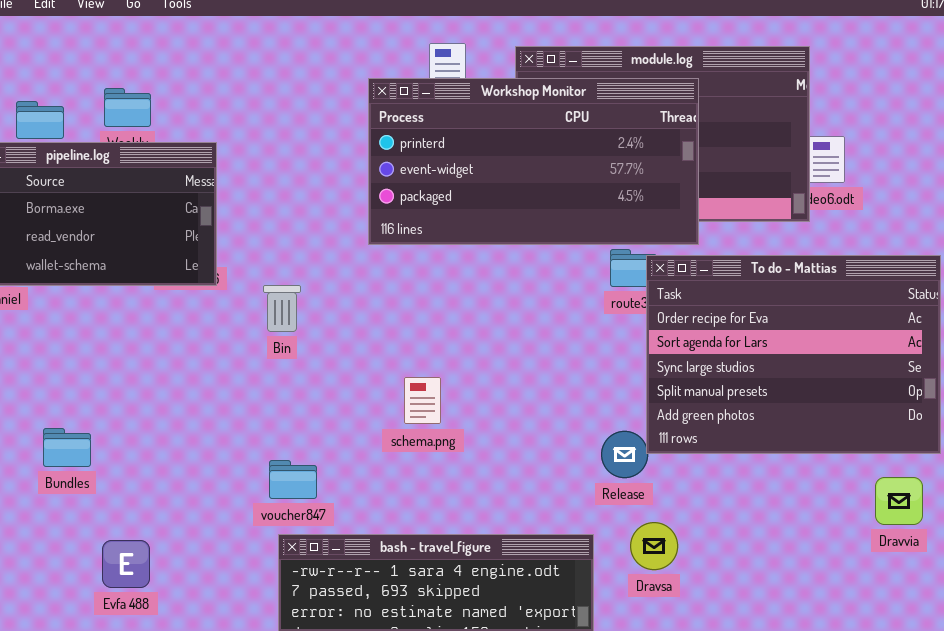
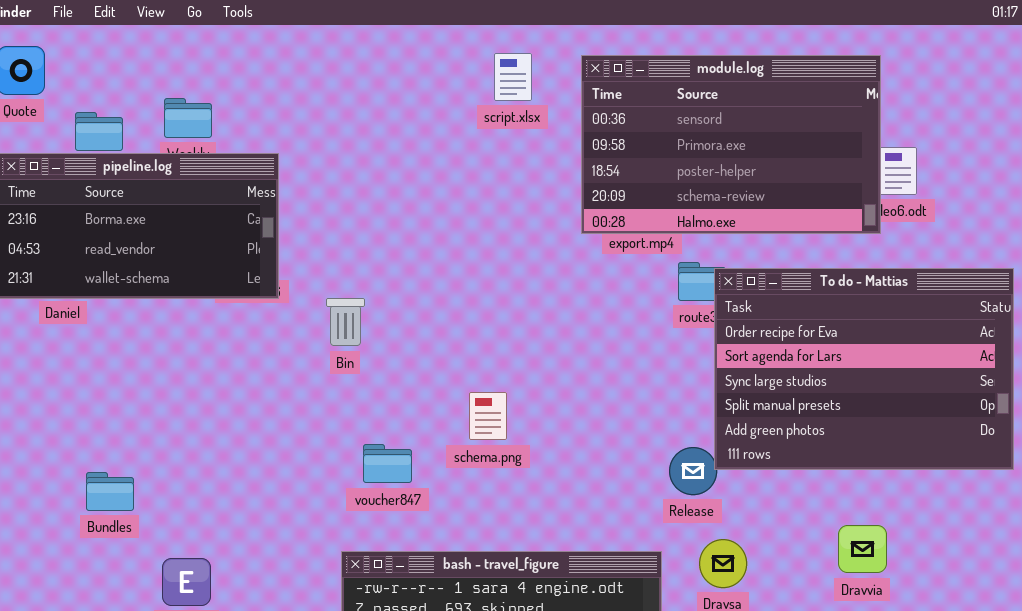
Workshop Monitor: [368,78,699,245] -> none, closed
Bundles: [43,428,91,467] -> [86,472,134,511], moved
voucher847: [269,460,317,499] -> [363,444,412,483], moved
Dravvia: [875,477,923,525] -> [838,525,887,573], moved

